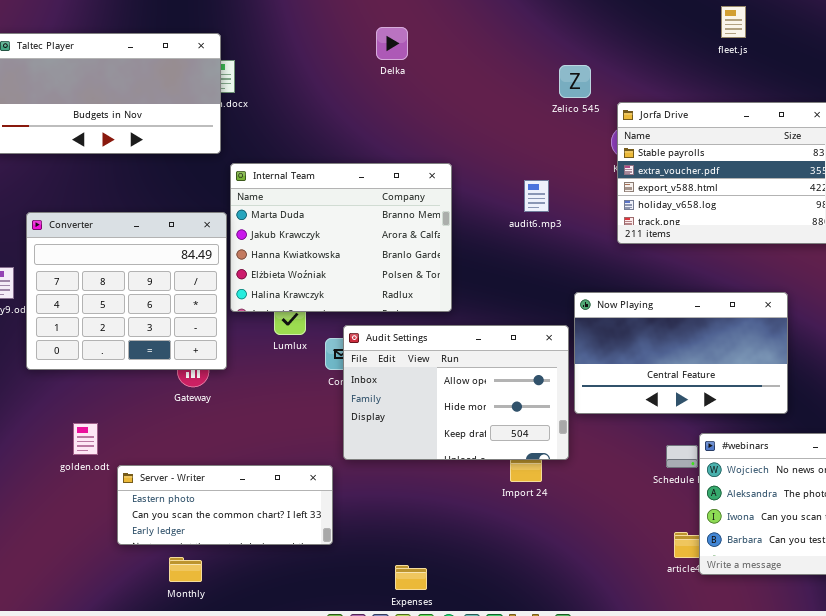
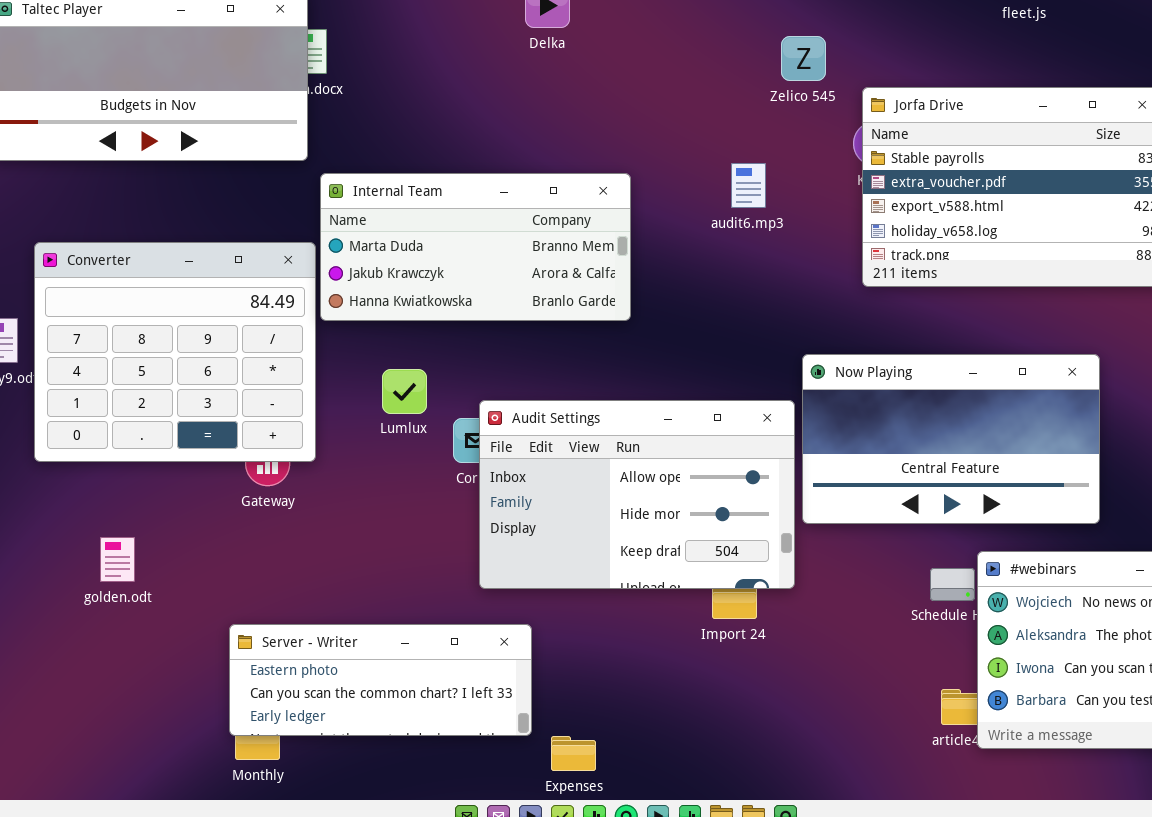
Internal Team: [230,163,452,312] -> [320,173,631,321], resized
audit6.mp3: [524,180,549,212] -> [731,163,766,208], moved
Server - Writer: [117,465,333,545] -> [229,624,532,736], moved

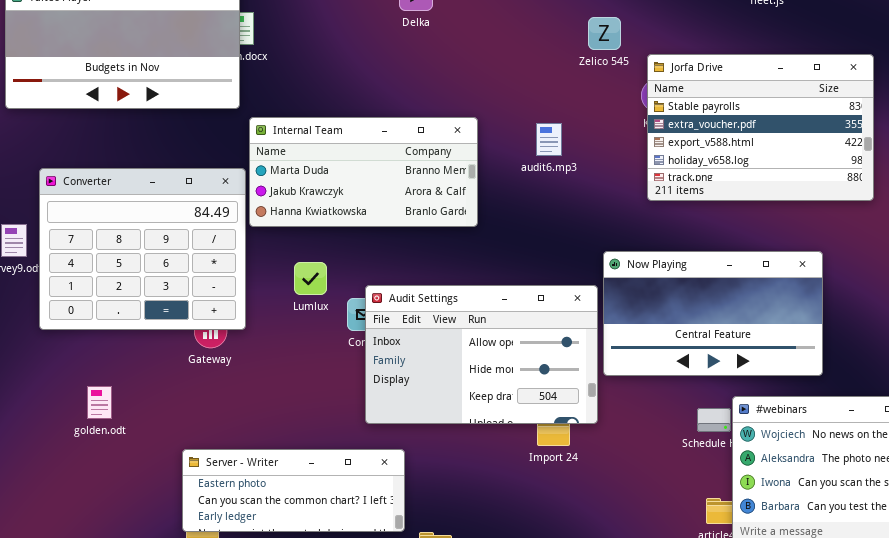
audit6.mp3: [731,163,766,208] -> [536,123,562,156], moved

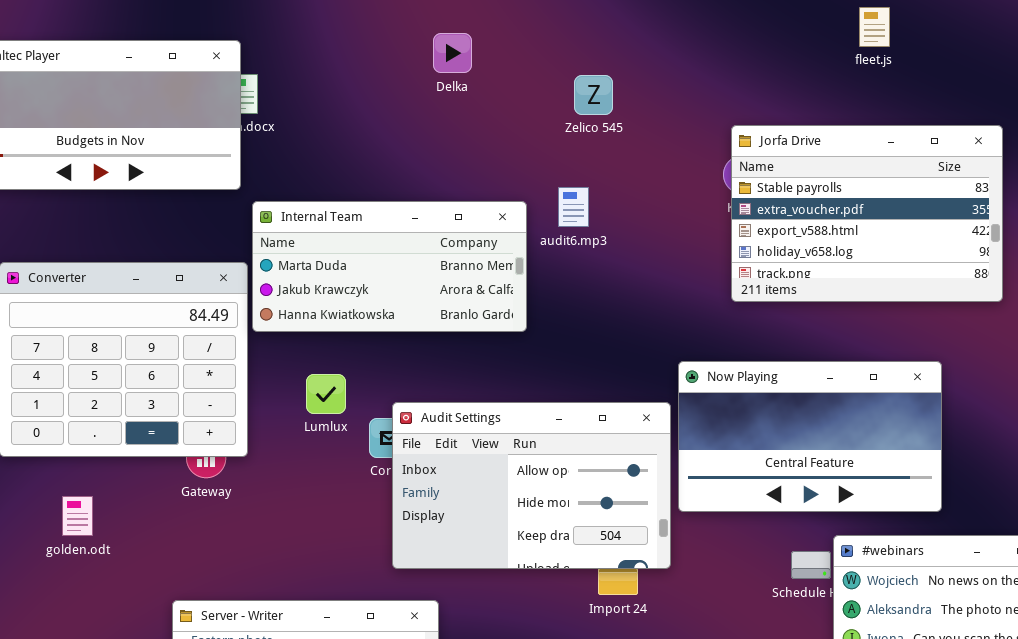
Zelico 545: [588,17,621,50] -> [574,75,613,115], moved
audit6.mp3: [536,123,562,156] -> [558,187,589,227], moved
golden.odt: [87,386,112,419] -> [62,496,93,536], moved

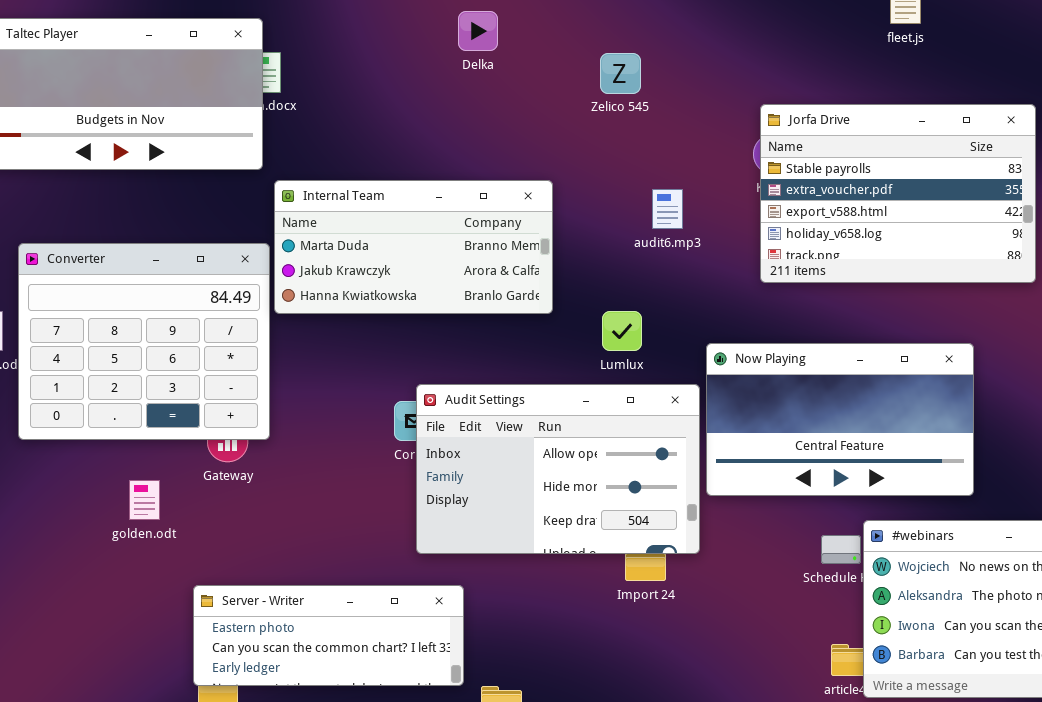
audit6.mp3: [558,187,589,227] -> [652,189,683,229], moved
Lumlux: [306,374,346,414] -> [602,311,642,351], moved
golden.odt: [62,496,93,536] -> [129,480,160,520], moved

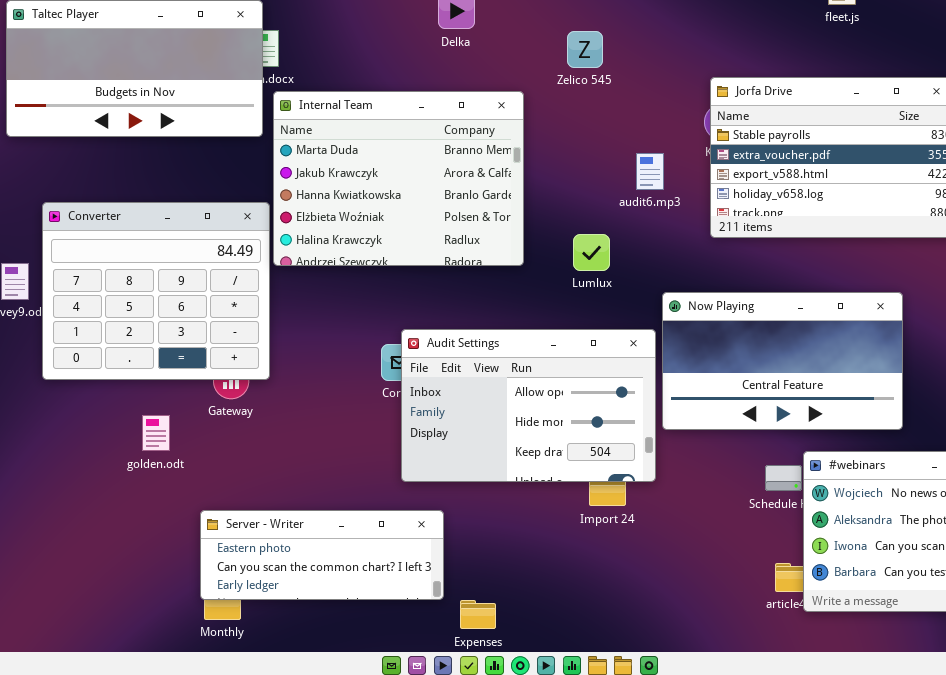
Internal Team: [274,180,553,314] -> [273,91,524,266], resized
audit6.mp3: [652,189,683,229] -> [636,153,664,190], moved
Lumlux: [602,311,642,351] -> [573,234,610,271], moved

